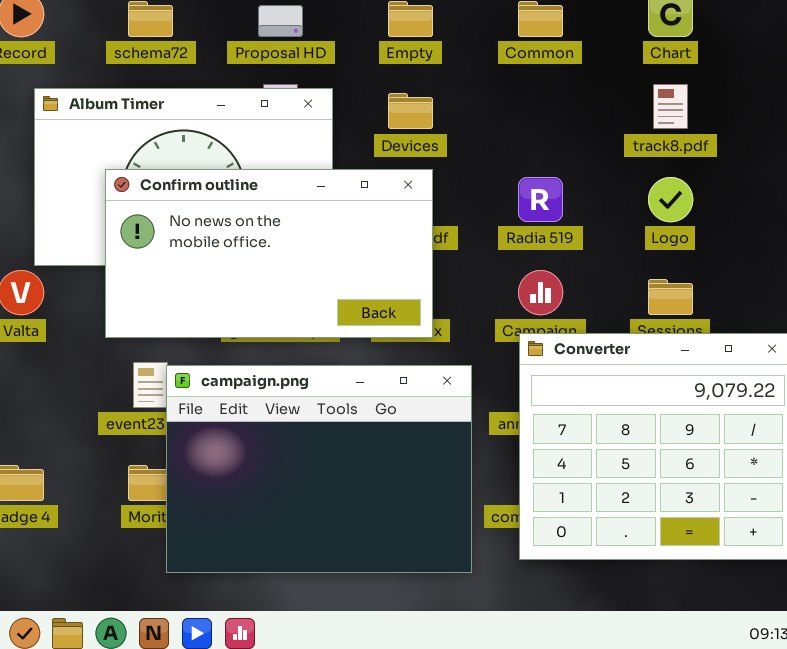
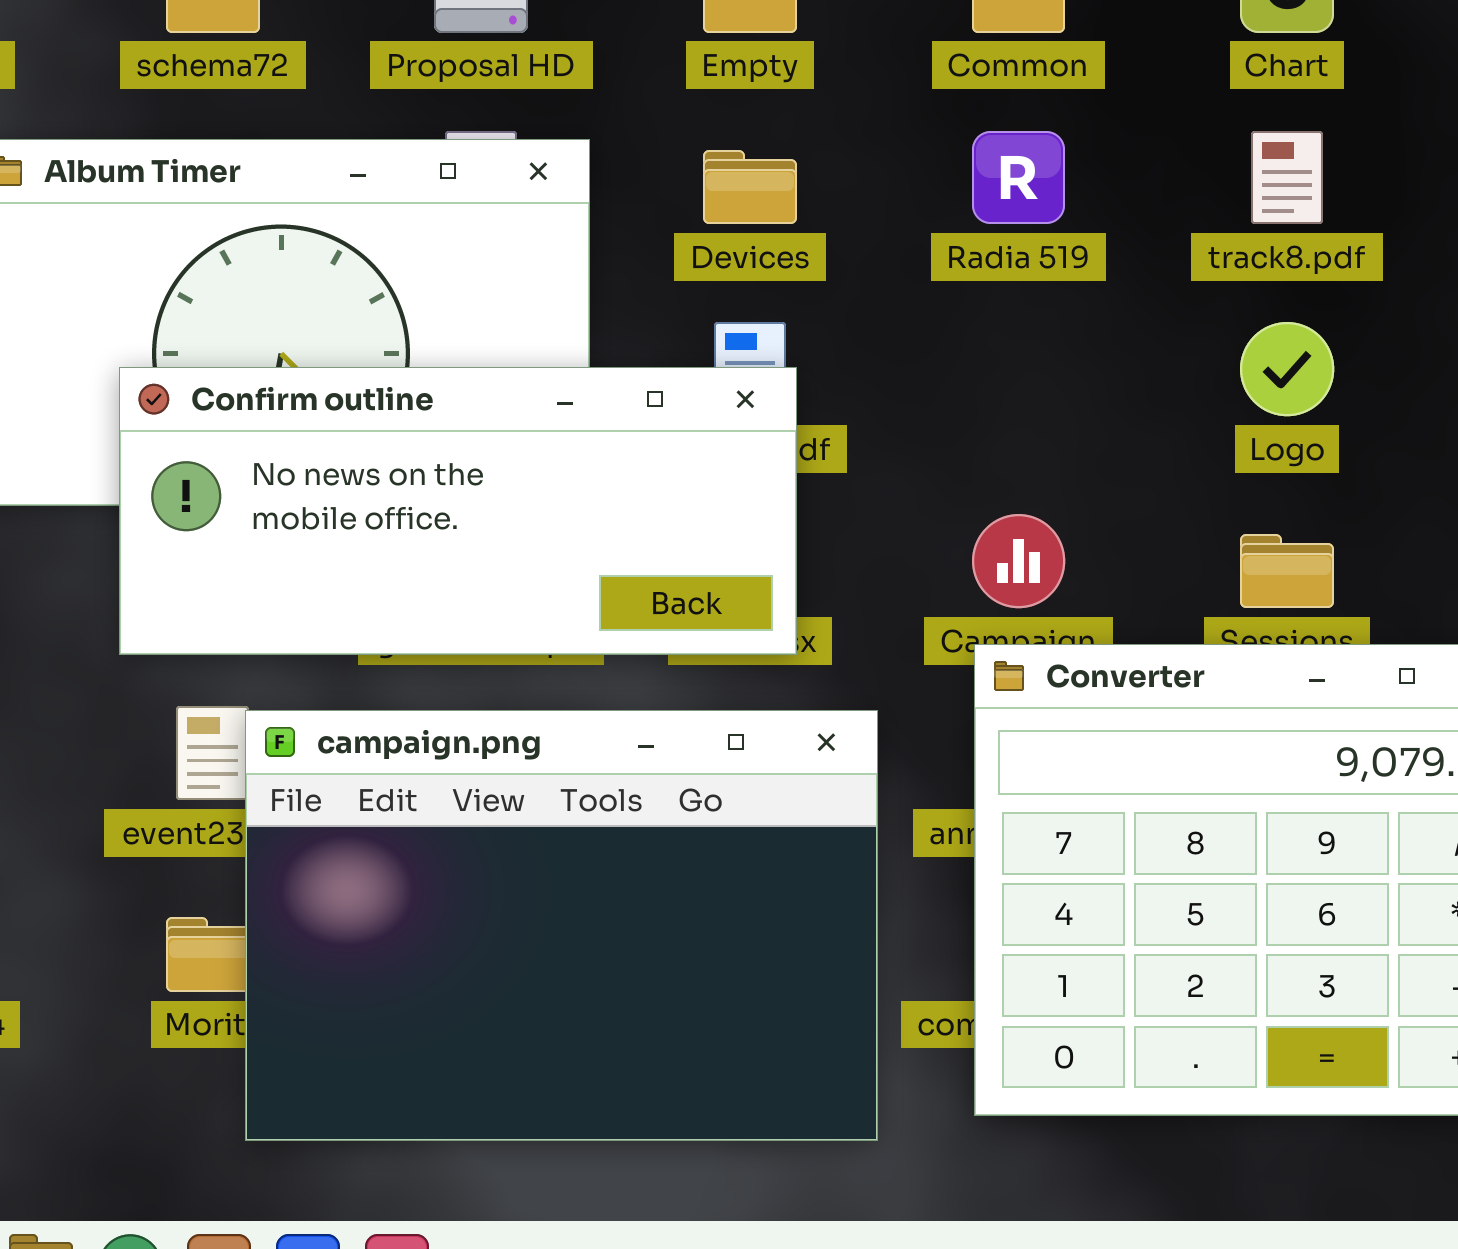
Confirm outline: [105,169,433,338] -> [119,367,797,655], resized
Radia 519: [518,177,563,222] -> [972,131,1065,224], moved

